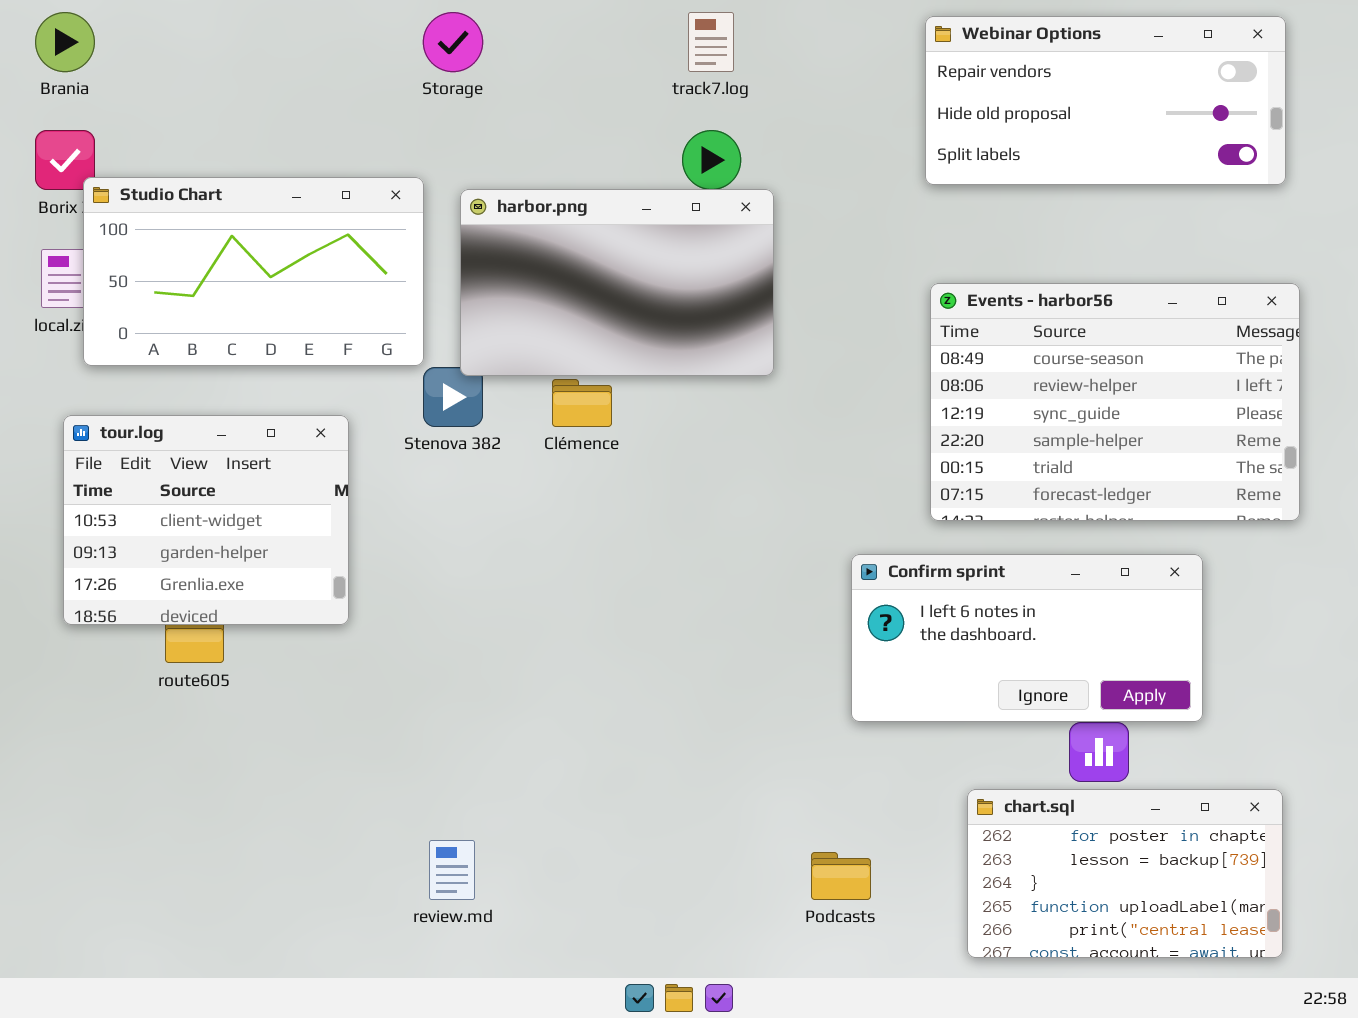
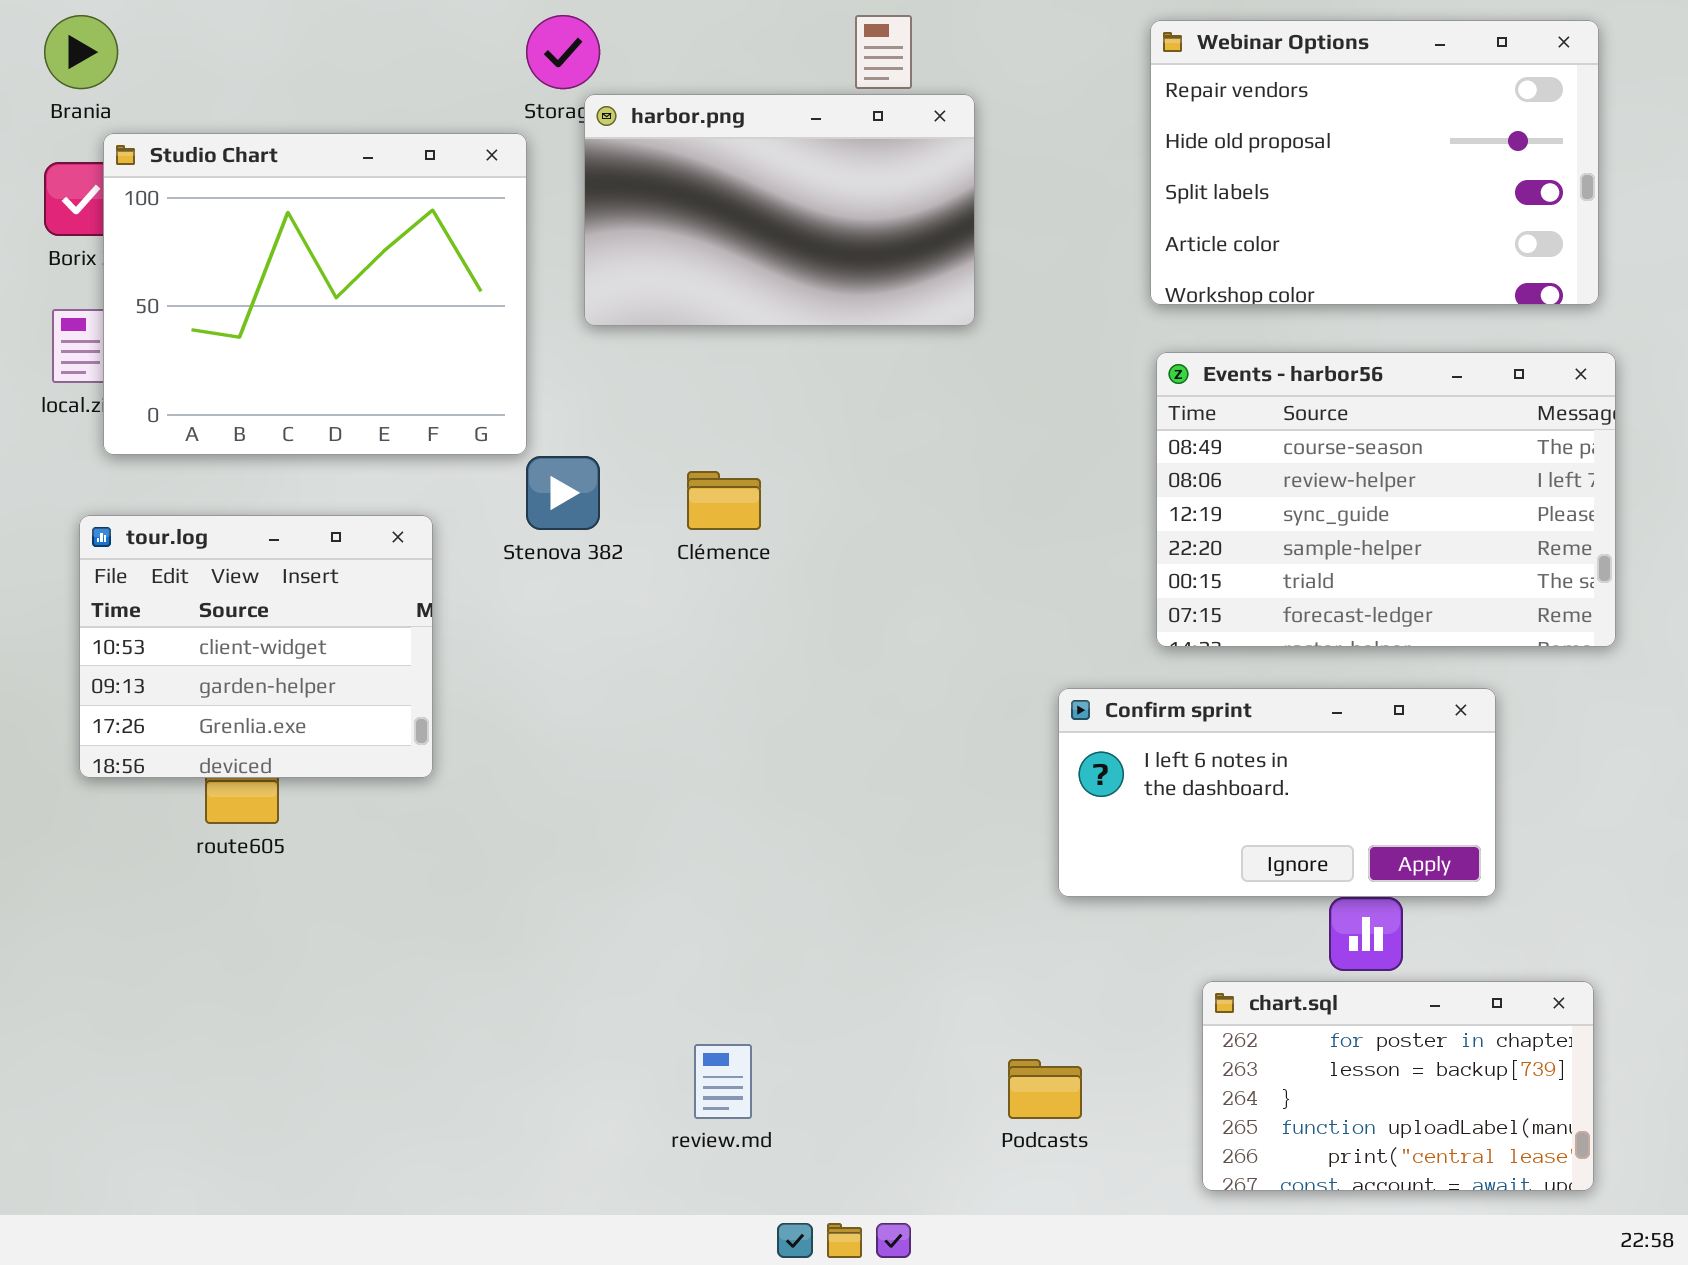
Webinar Options: [925,16,1286,185] -> [1150,20,1599,305], resized
Studio Chart: [83,177,424,366] -> [103,133,527,455], resized
harbor.png: [460,189,774,376] -> [584,94,975,326], moved
review.md: [429,840,475,900] -> [694,1044,752,1119], moved

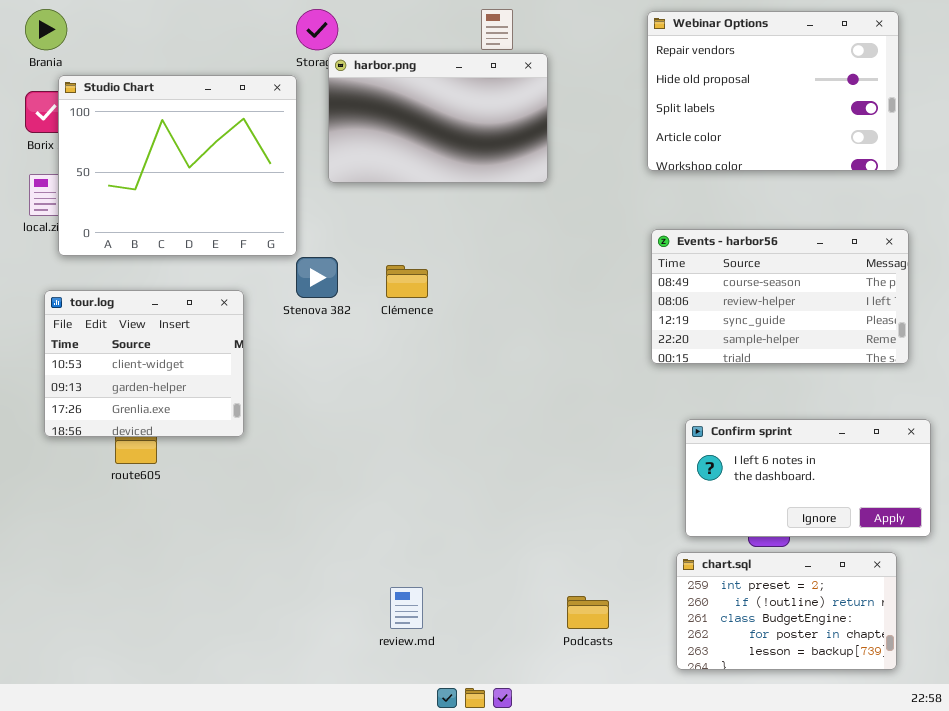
Events - harbor56: [1156,352,1616,647] -> [651,229,909,364], resized
Confirm sprint: [1058,688,1496,897] -> [685,419,931,537], moved
chart.sql: [1202,981,1594,1191] -> [676,552,897,670], scrolled up 3 rows

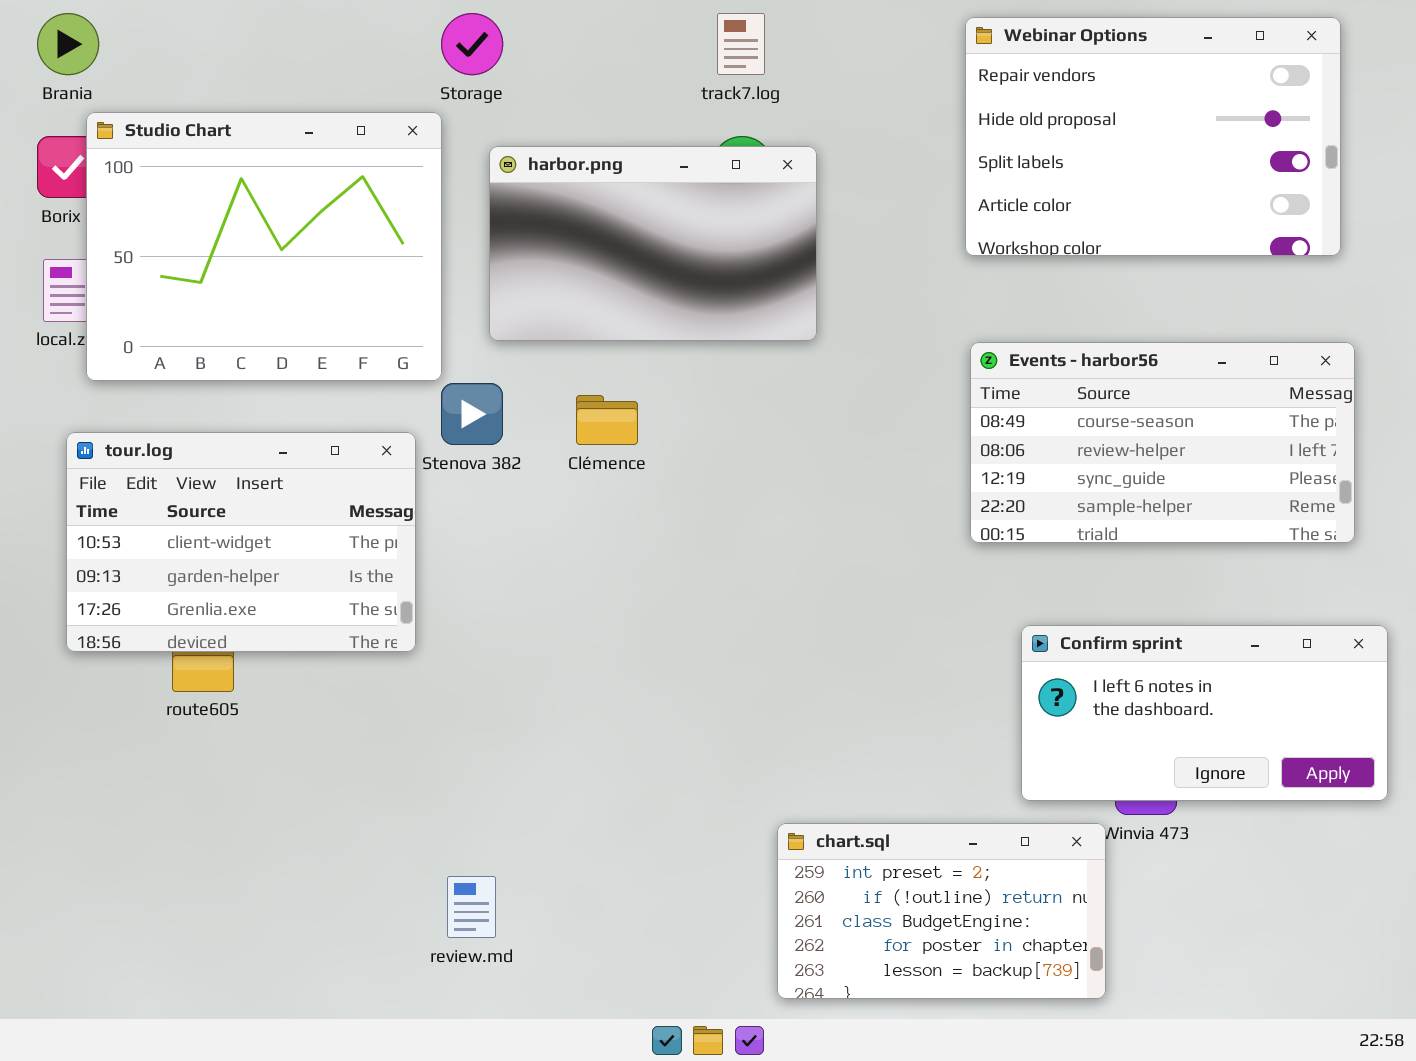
harbor.png: [328,53,548,183] -> [489,146,817,341], moved
tour.log: [44,290,244,437] -> [66,432,416,652], resized
chart.sql: [676,552,897,670] -> [777,823,1106,999], moved
review.md: [390,587,423,629] -> [447,876,496,938], moved

